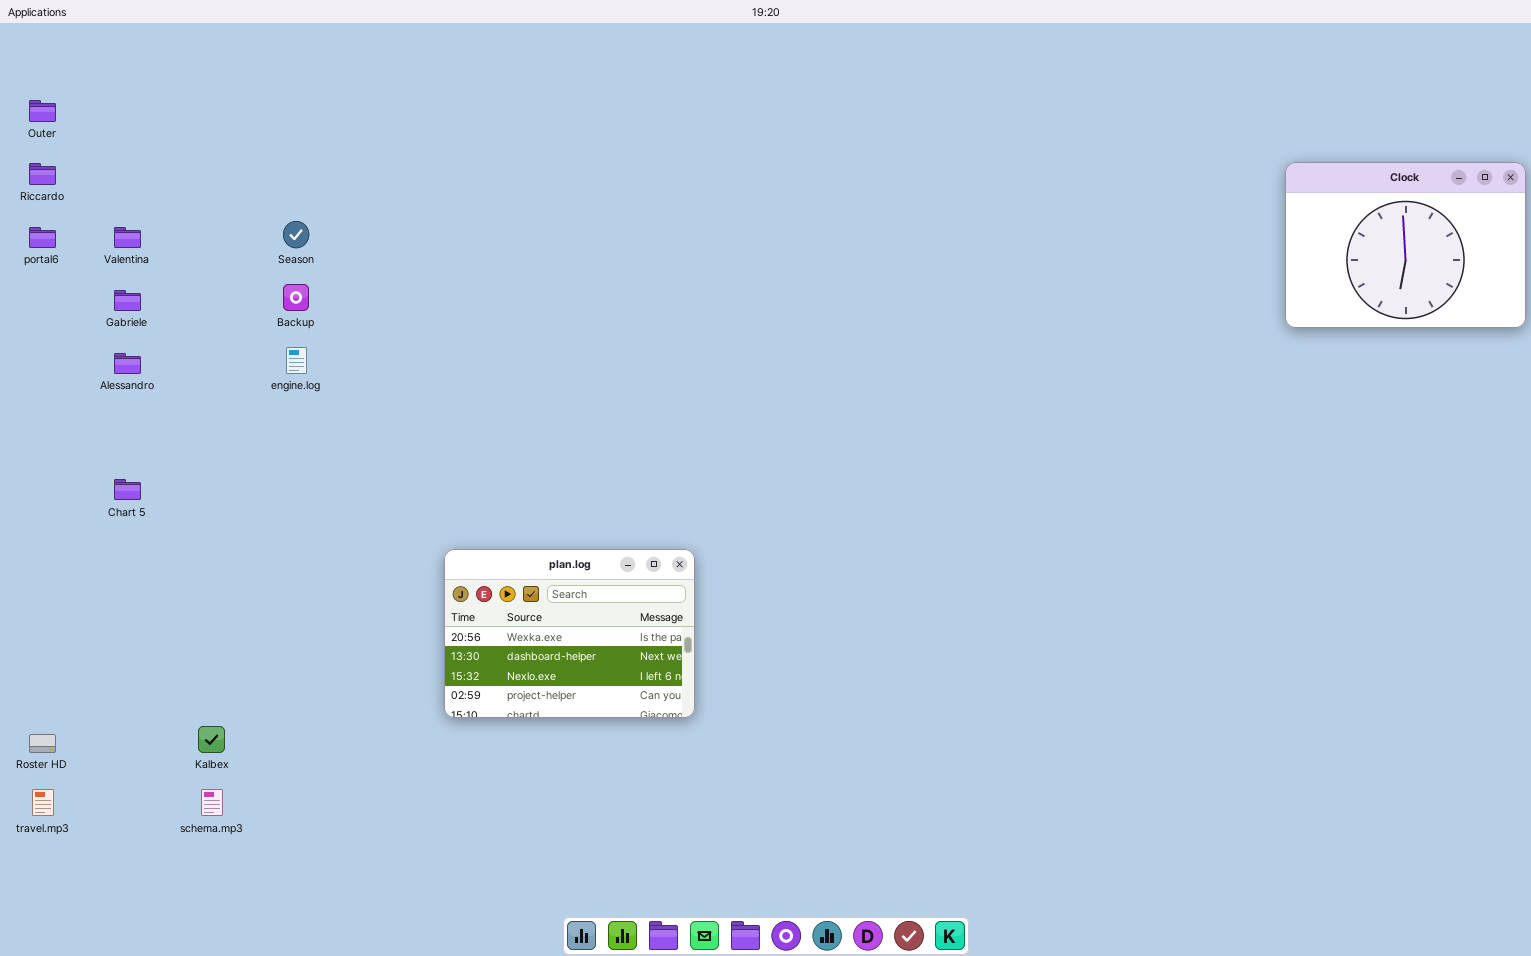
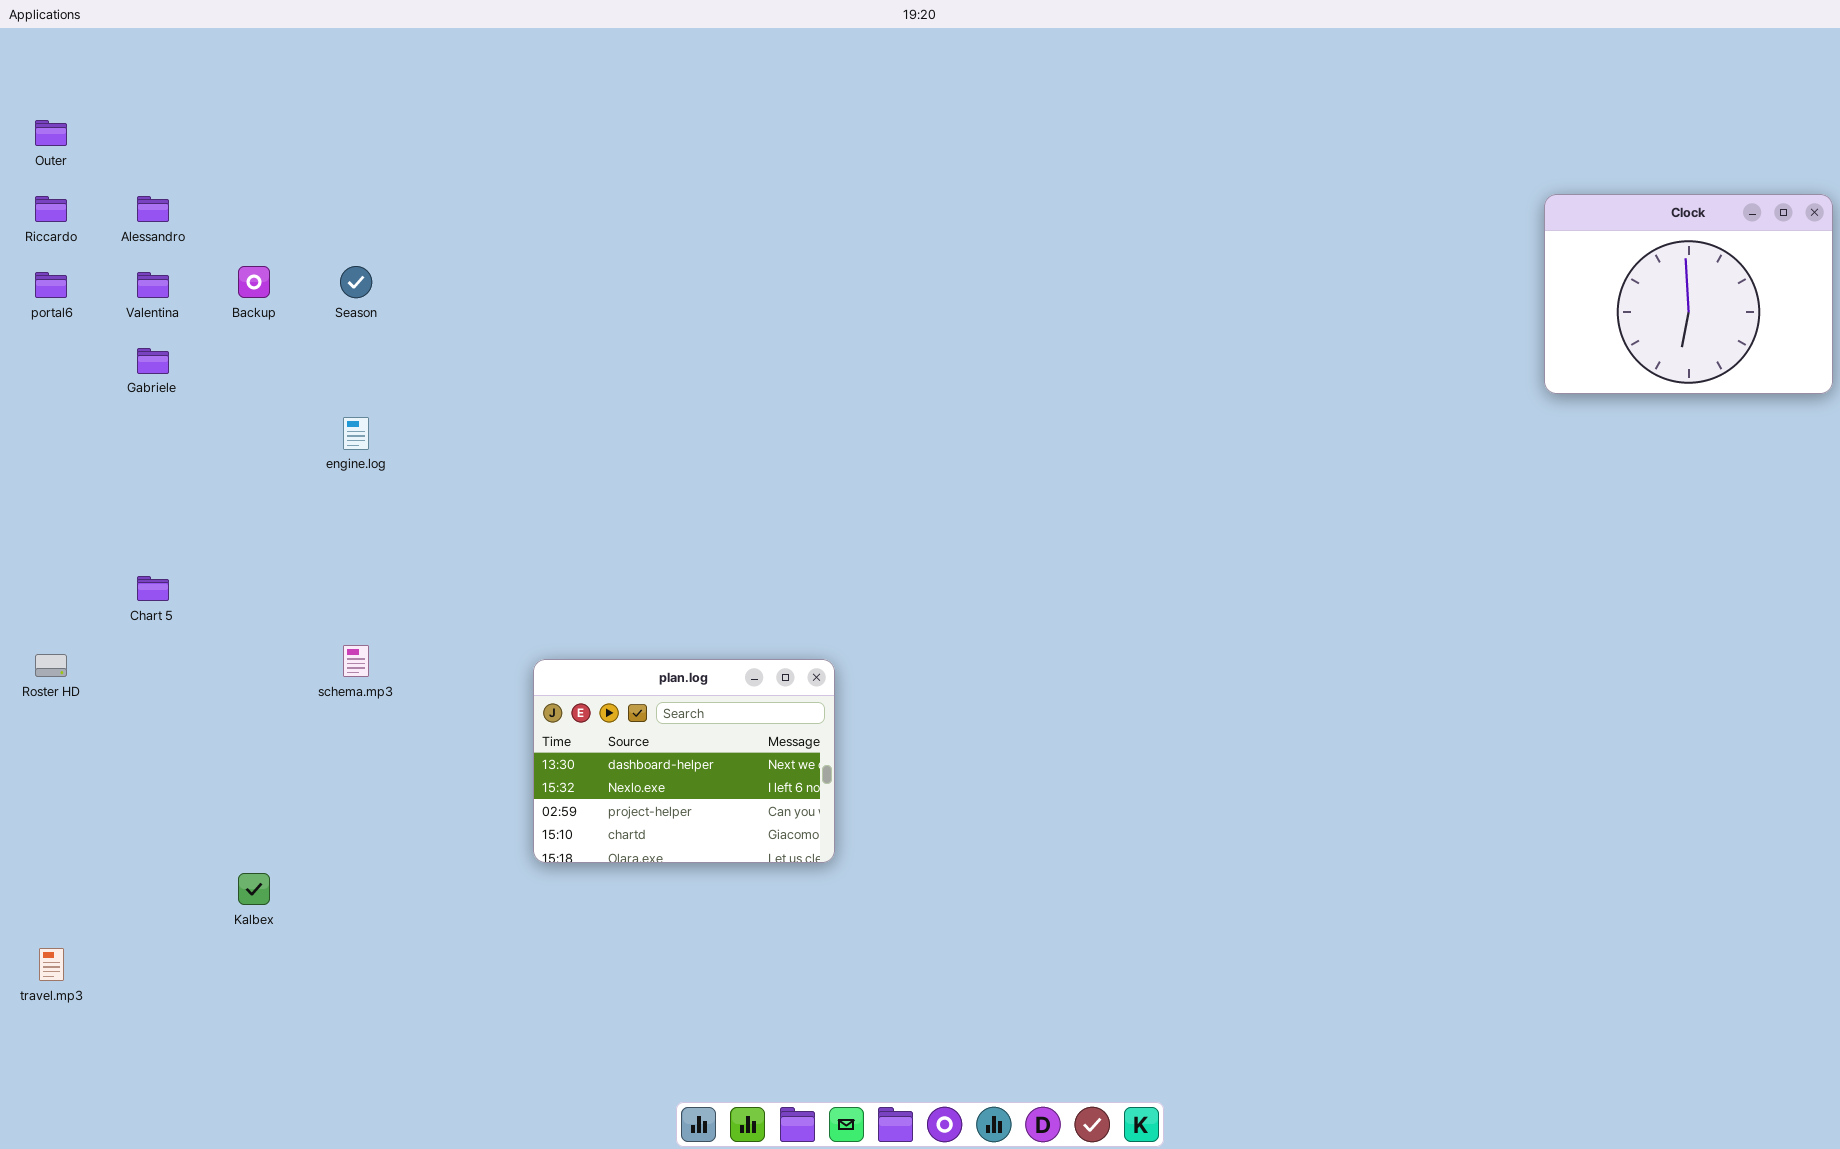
Backup: [283,284,309,311] -> [238,266,270,298], moved
Alessandro: [114,353,141,374] -> [137,196,169,222], moved
plan.log: [444,549,695,718] -> [533,659,835,863], scrolled down 1 row
Roster HD: [29,734,56,753] -> [35,654,67,677], moved
schema.mp3: [201,789,223,816] -> [343,645,369,677], moved

